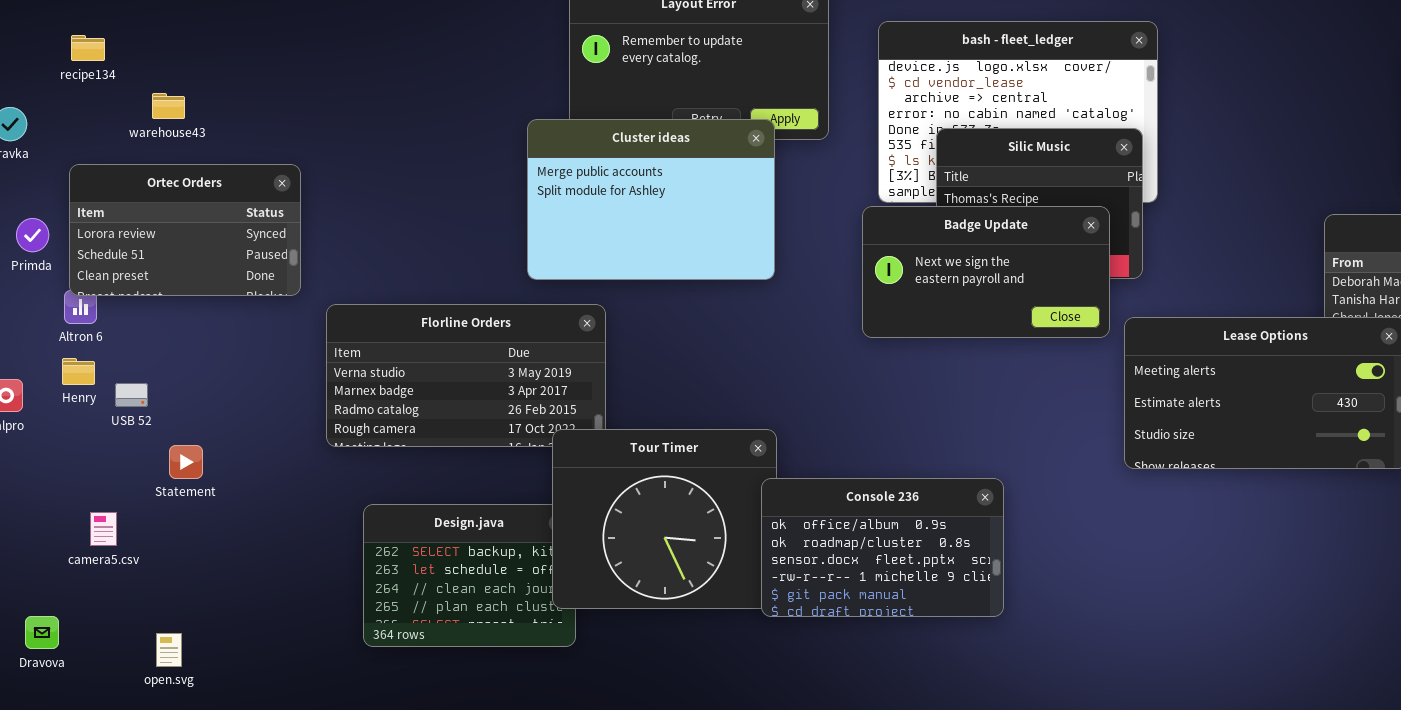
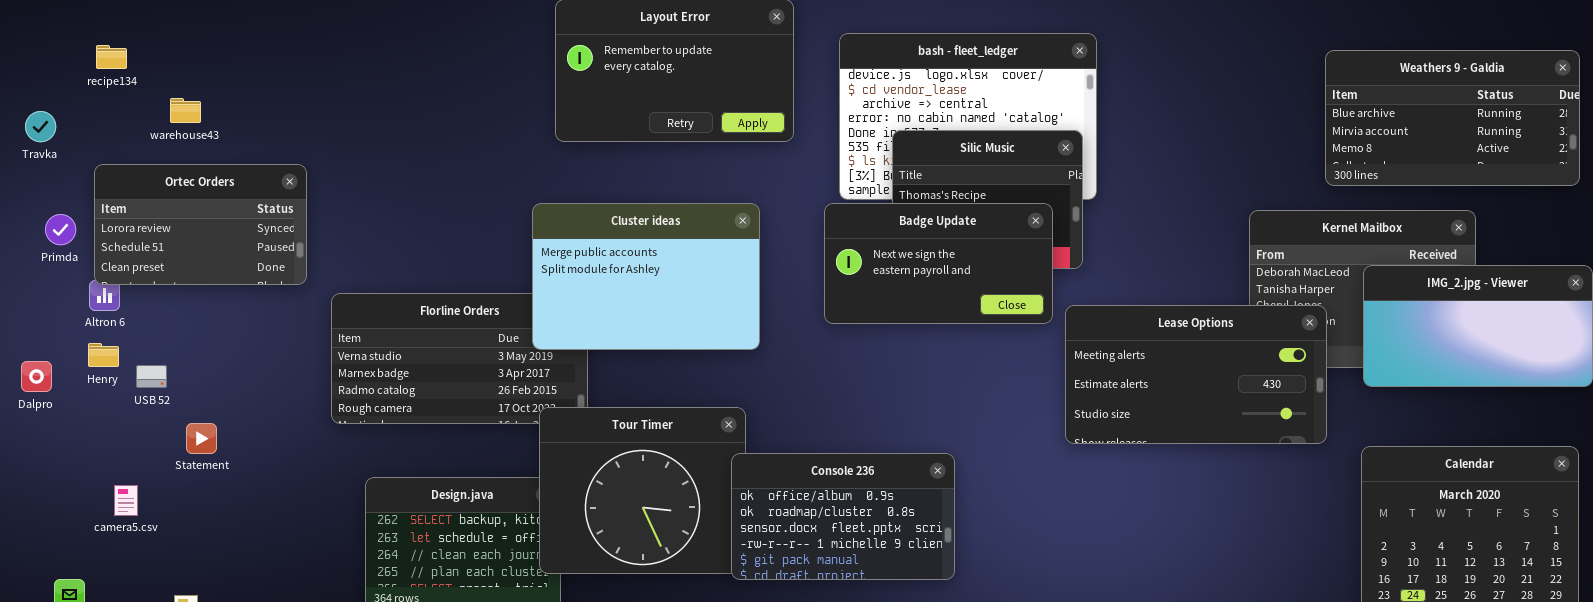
Cluster ideas: [527,119,775,280] -> [532,203,760,350], moved

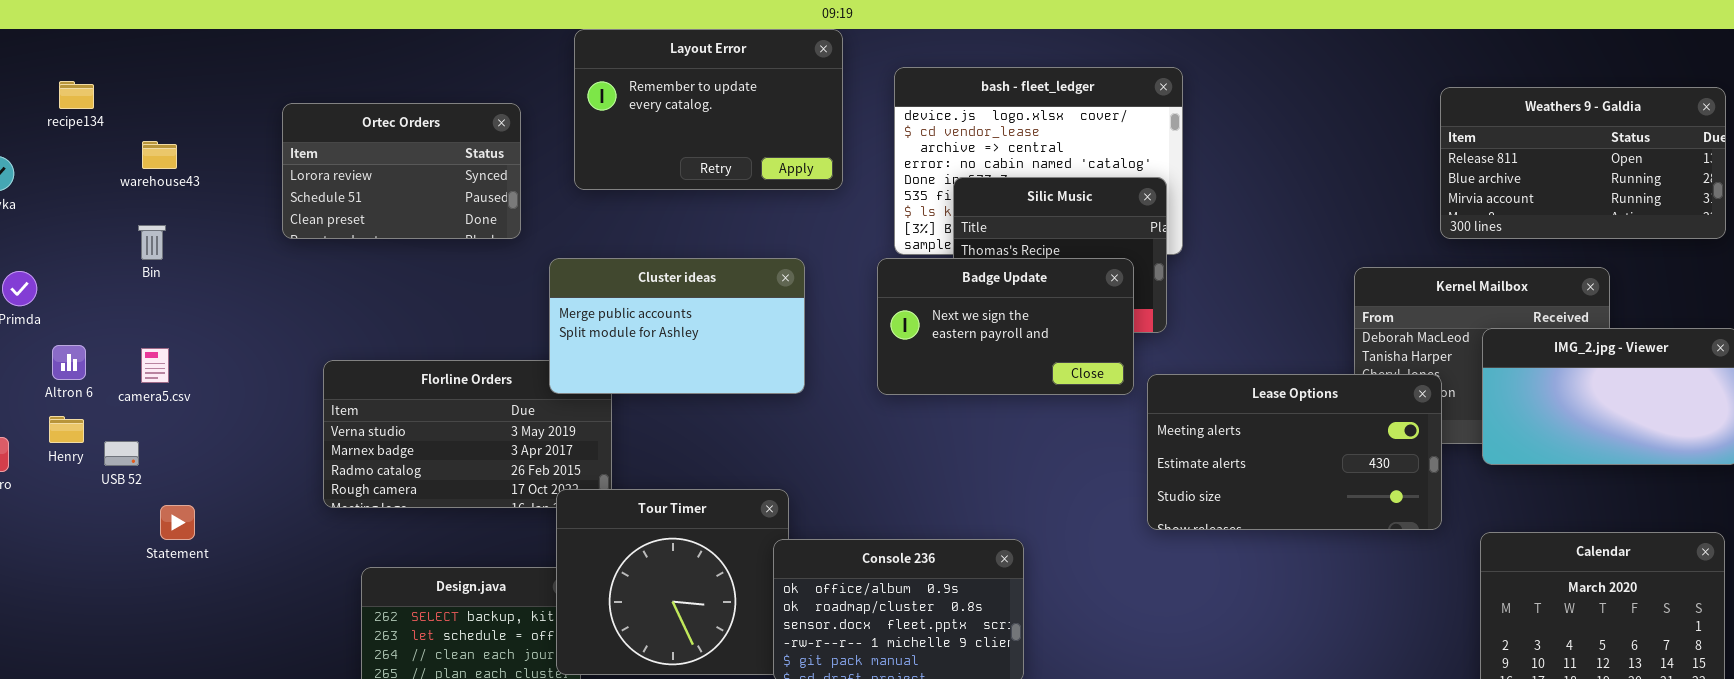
Weathers 9 - Galdia: [1325,50,1580,186] -> [1440,87,1726,239], scrolled up 1 row
Ortec Orders: [94,164,307,285] -> [282,103,521,239], moved
Cluster ideas: [532,203,760,350] -> [549,258,805,394], resized
camera5.csv: [114,485,138,516] -> [141,348,169,383], moved

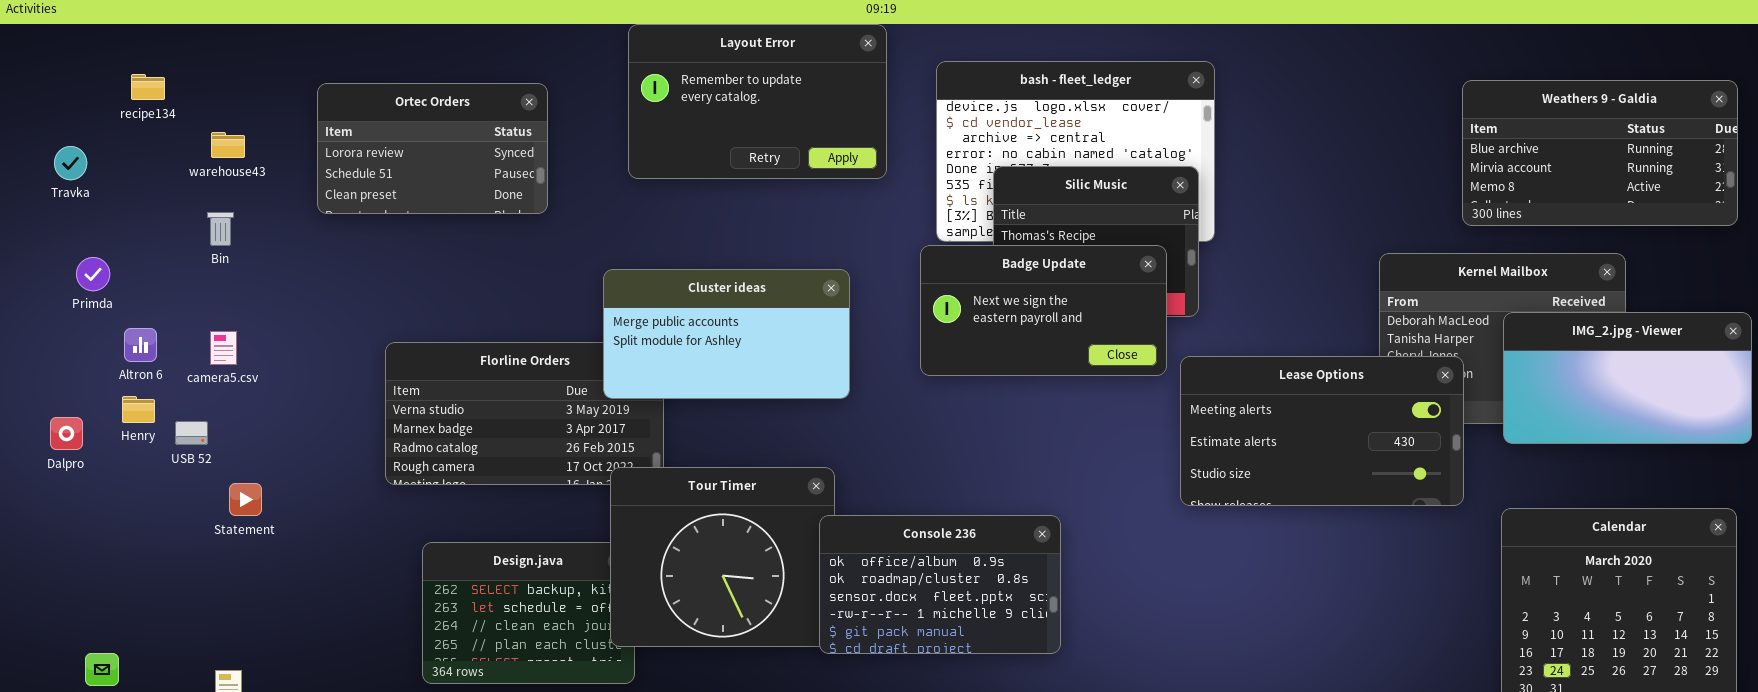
Weathers 9 - Galdia: [1440,87,1726,239] -> [1462,80,1738,226], scrolled down 1 row
Ortec Orders: [282,103,521,239] -> [317,83,548,214], moved
Cluster ideas: [549,258,805,394] -> [603,269,850,399], moved

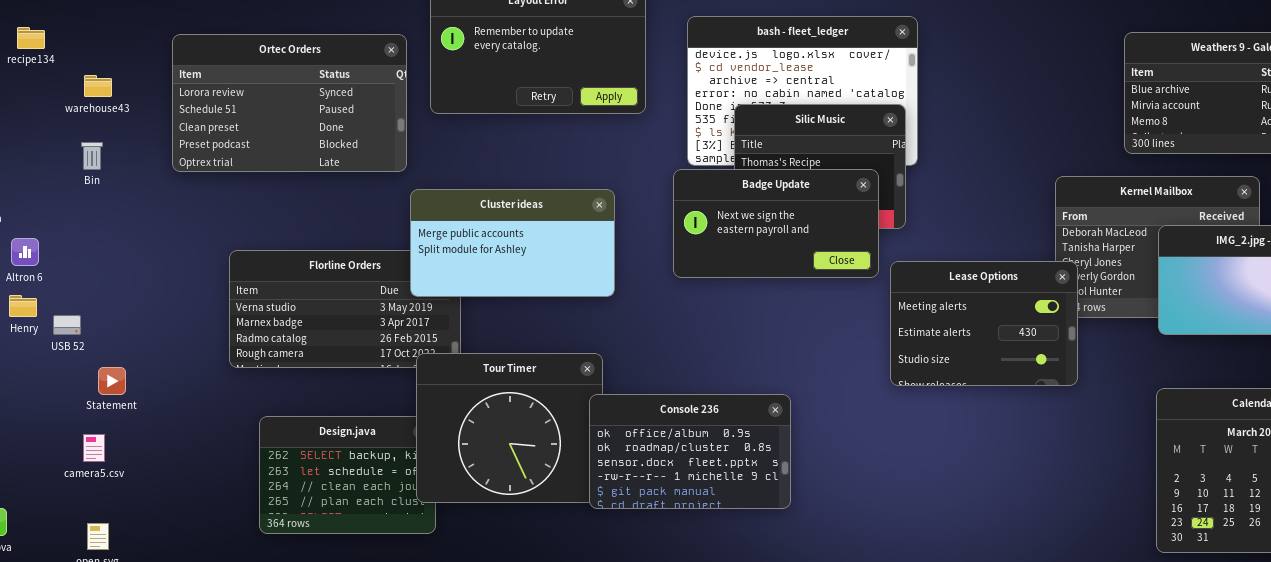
Ortec Orders: [317,83,548,214] -> [172,34,407,172], resized
camera5.csv: [210,331,237,365] -> [83,434,105,462], moved
Lease Options: [1180,356,1464,506] -> [890,261,1078,386], resized

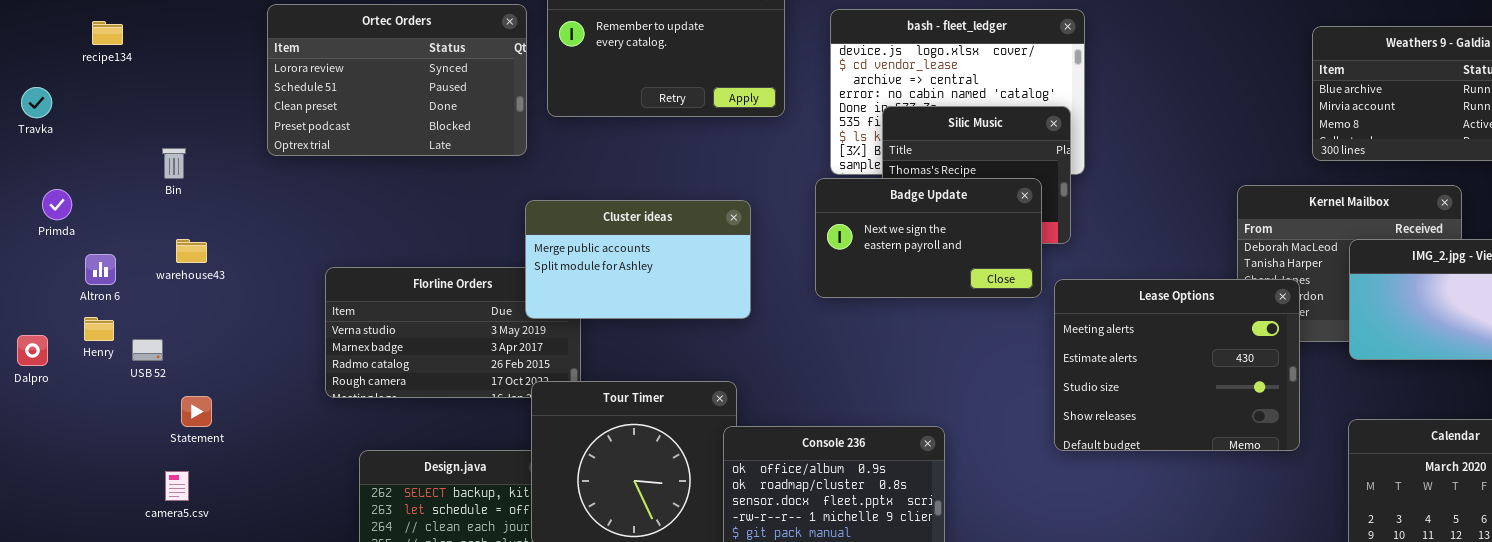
Ortec Orders: [172,34,407,172] -> [267,4,527,156], moved
warehouse43: [84,75,112,97] -> [176,239,207,263], moved
Lease Options: [890,261,1078,386] -> [1054,279,1300,451], resized

